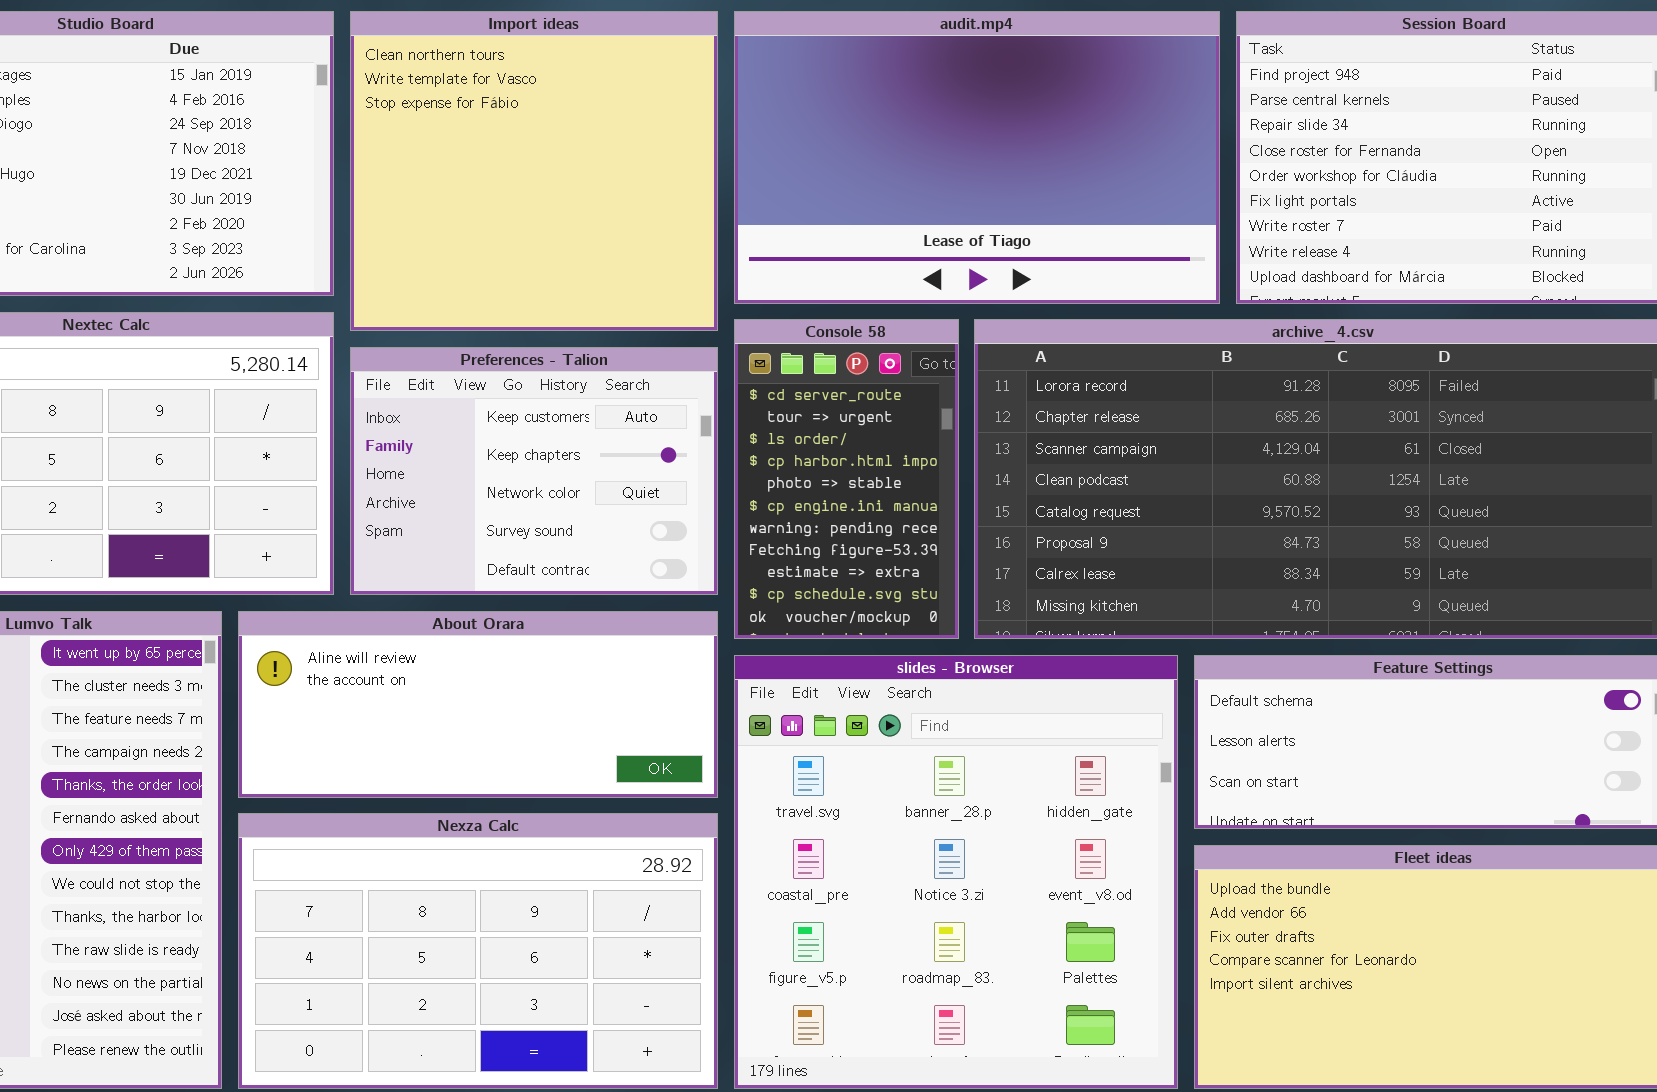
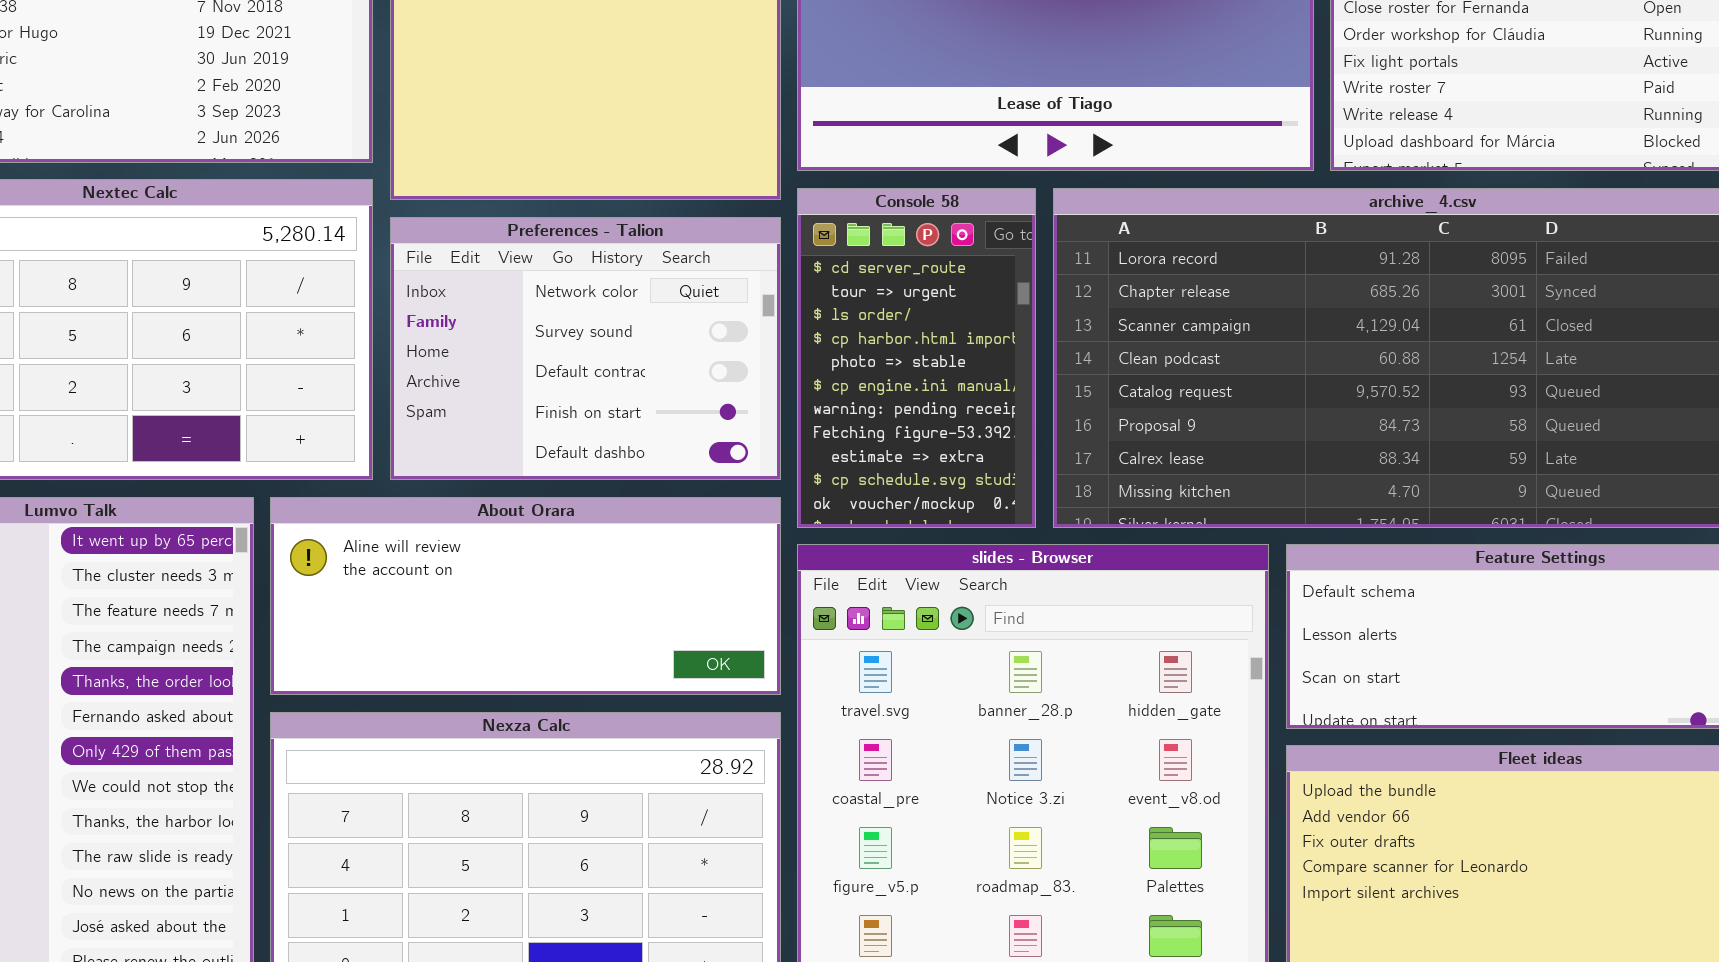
Preferences - Talion: [350,347,718,595] -> [390,217,781,480], scrolled down 2 rows

